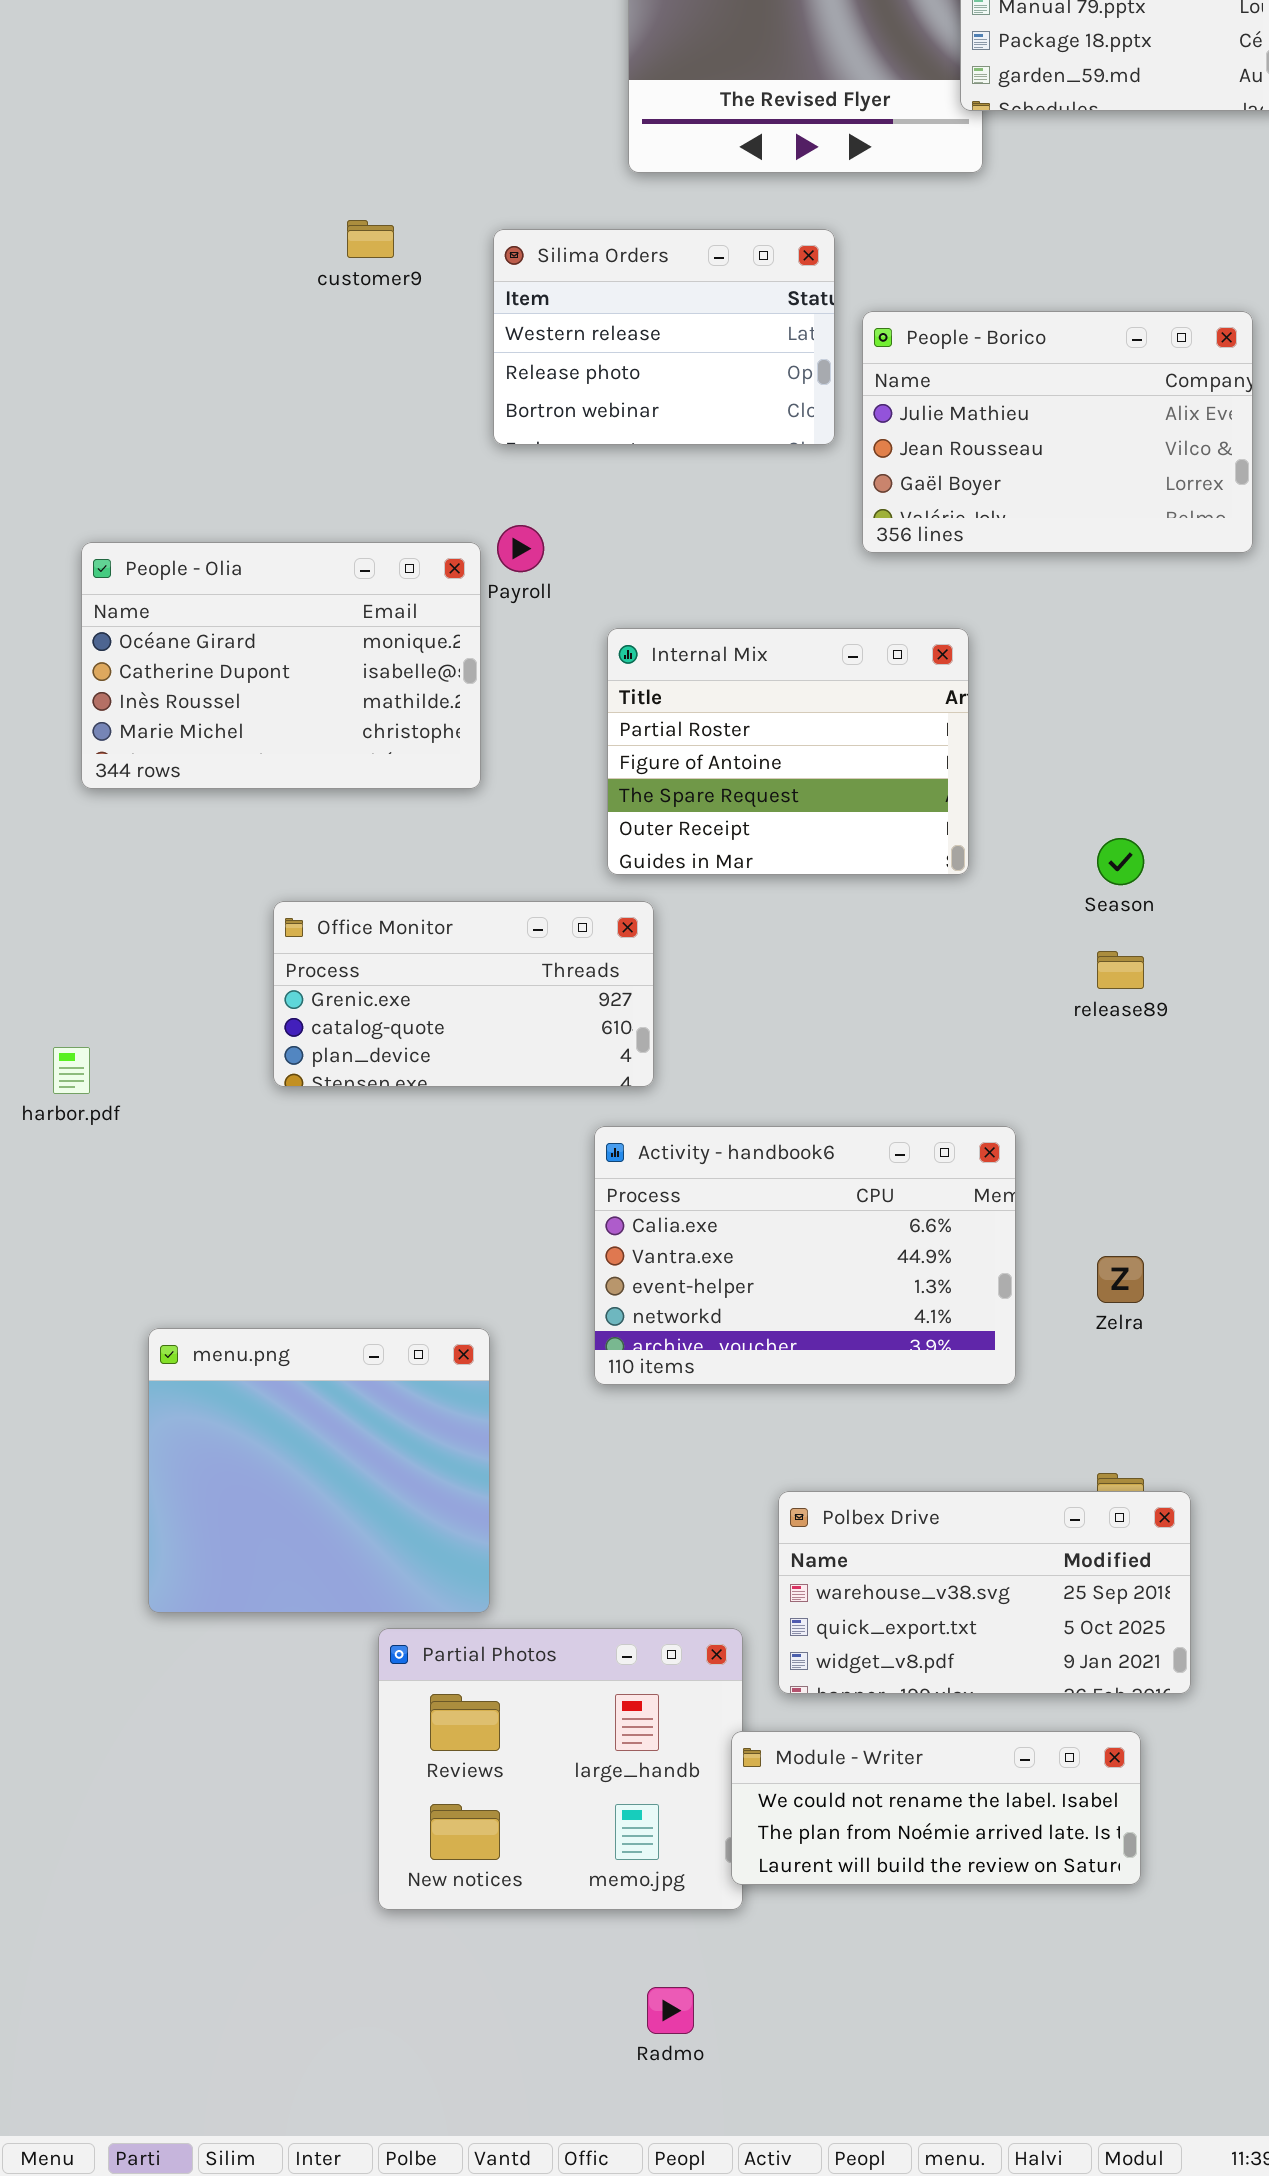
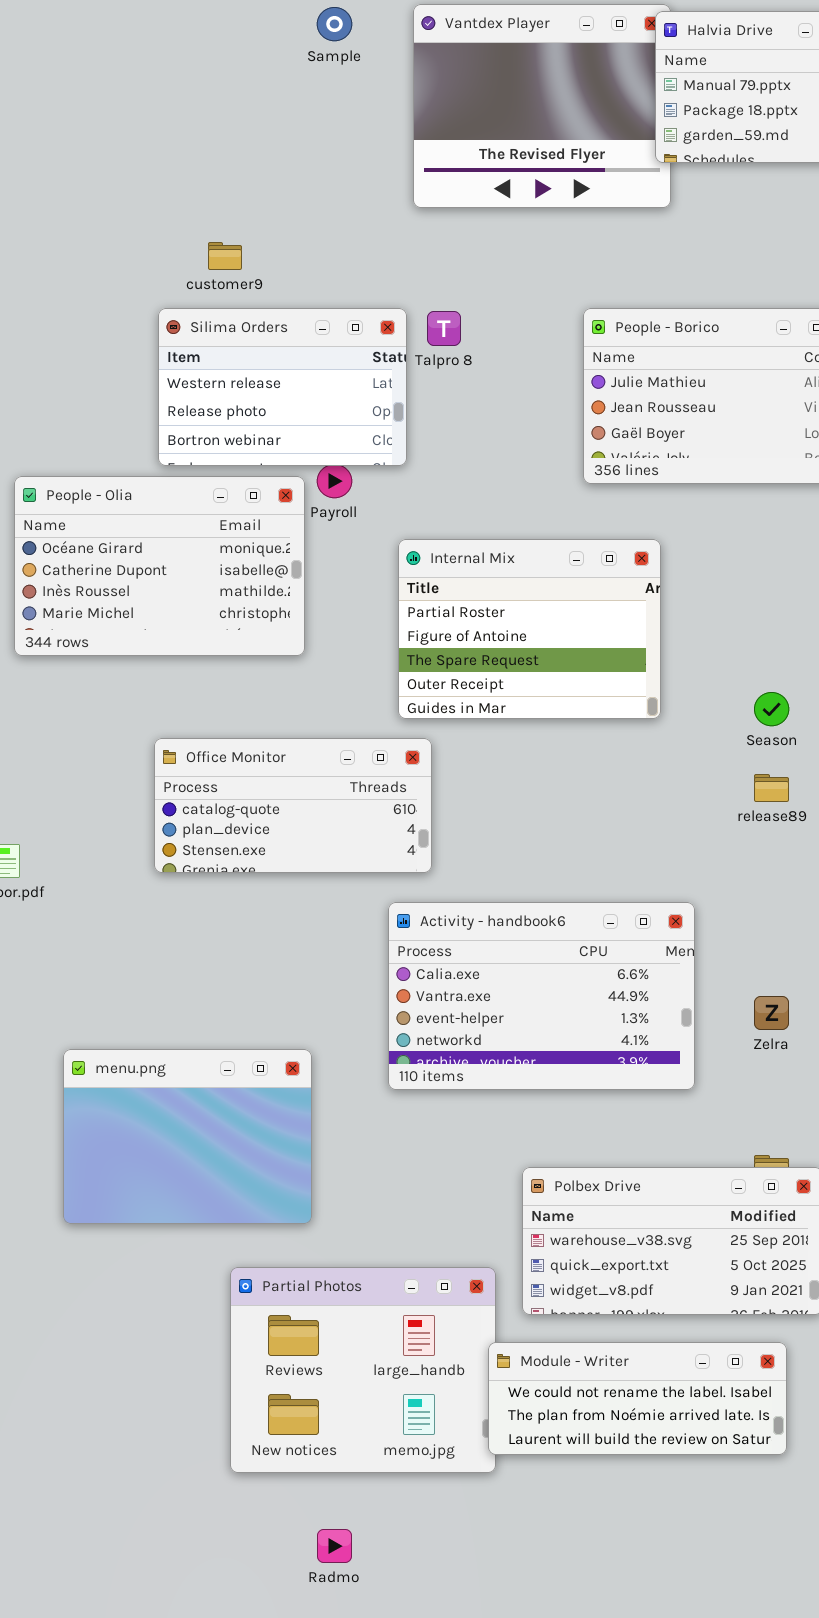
Silima Orders: [493,229,835,445] -> [158,308,407,466], moved
Office Monitor: [273,901,654,1087] -> [154,738,432,873], scrolled down 1 row
menu.png: [148,1328,490,1613] -> [63,1049,312,1224], resized
Radmo: [647,1987,694,2034] -> [317,1529,352,1563], moved

